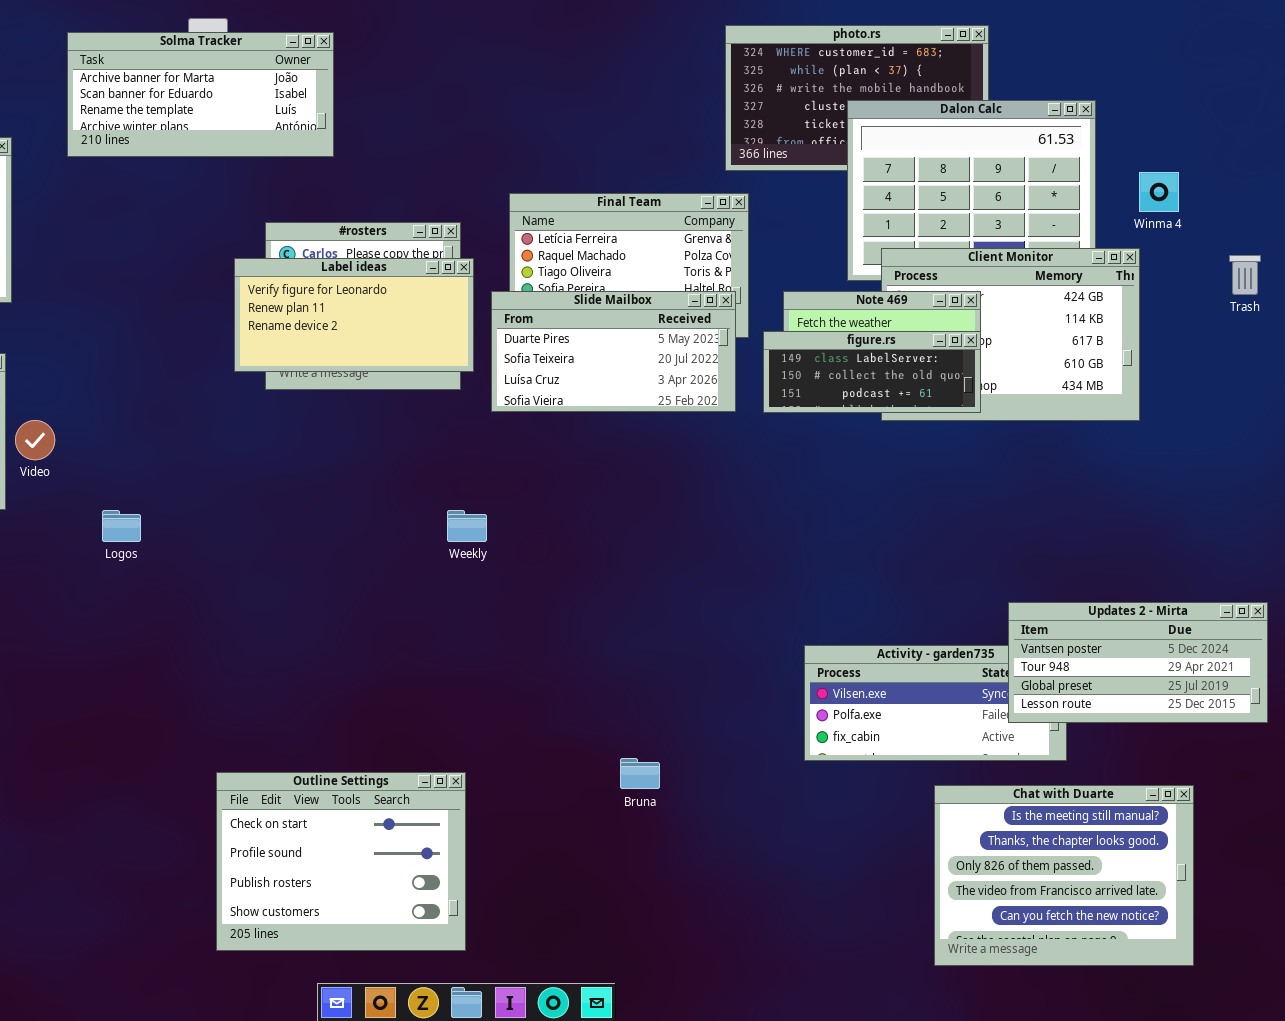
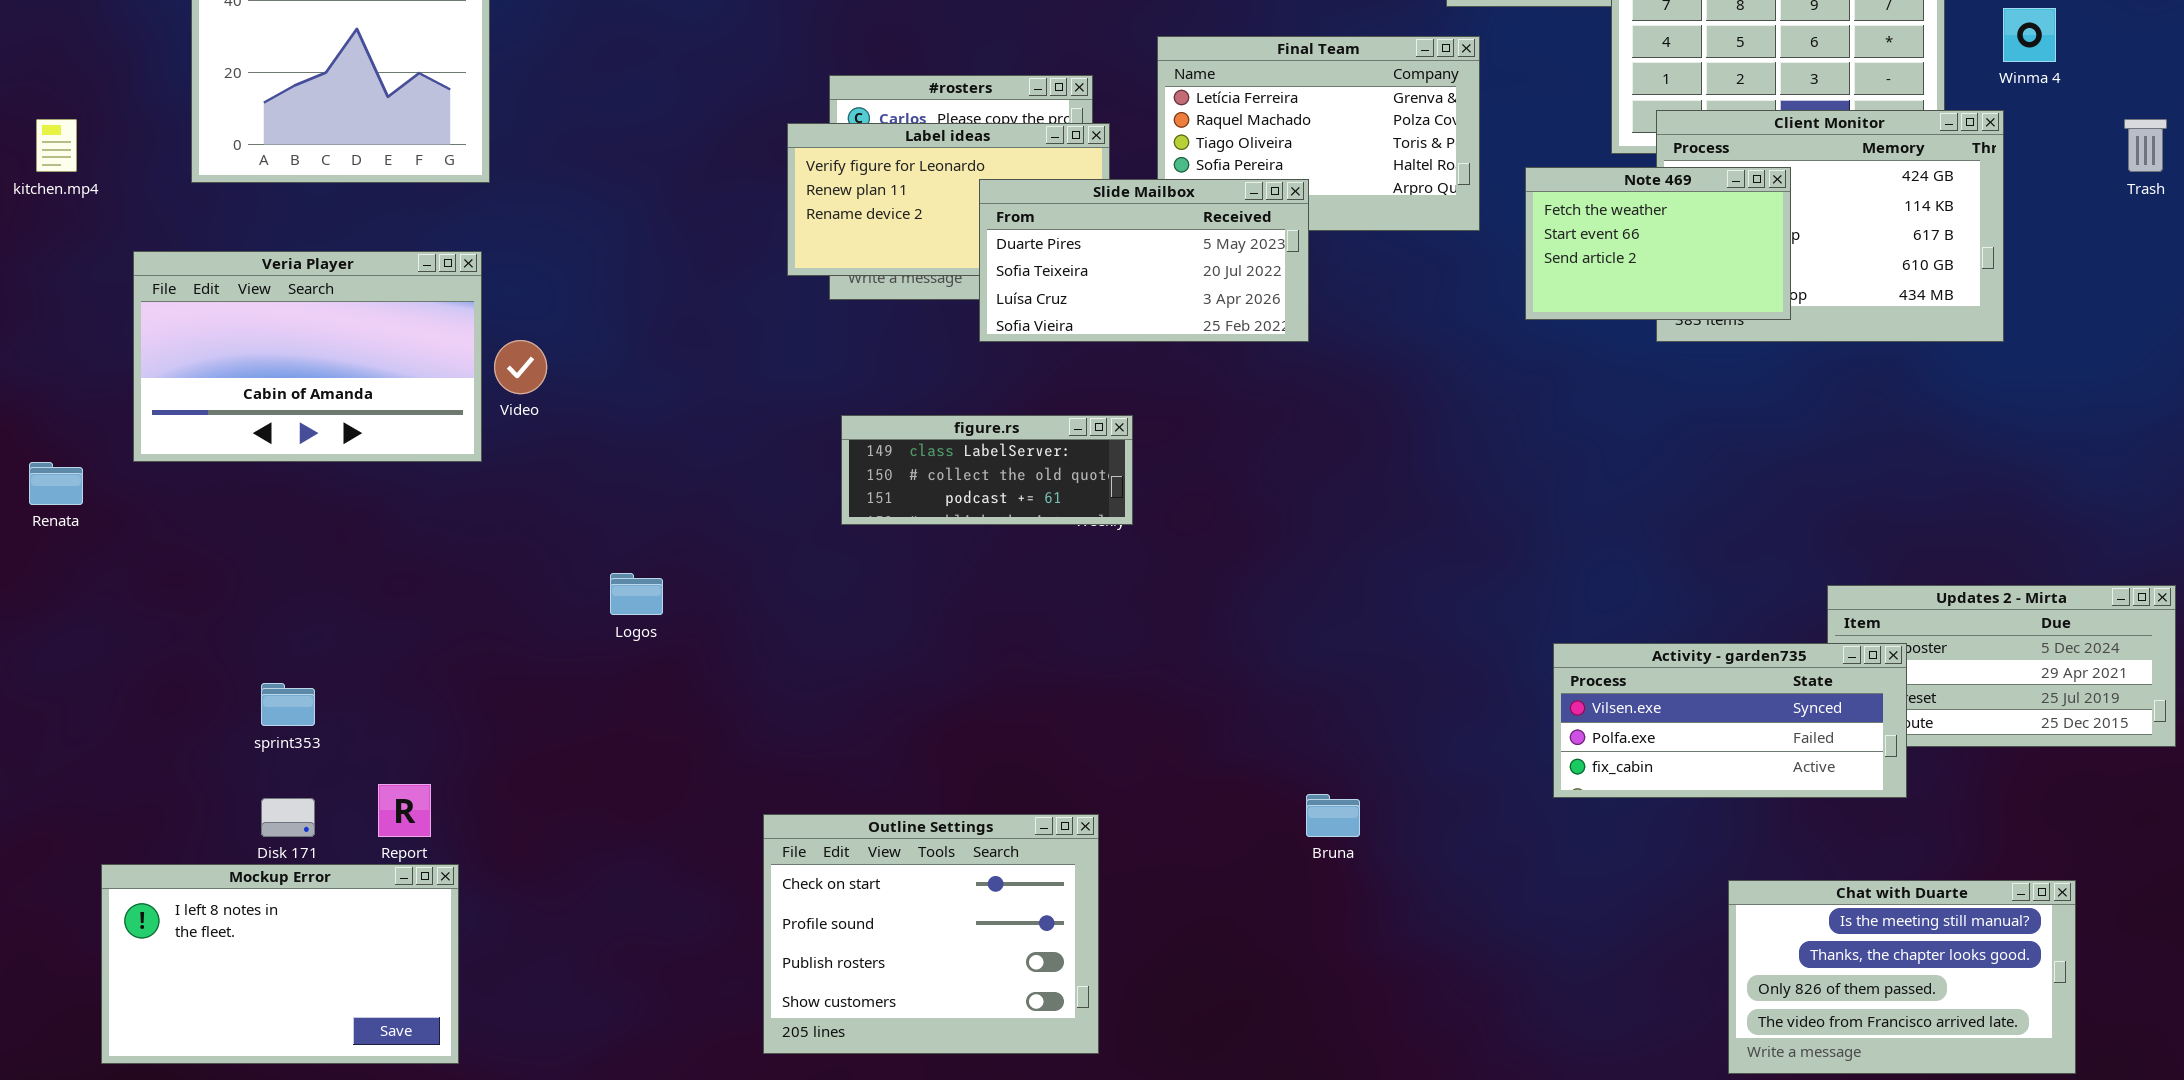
Slide Mailbox: [491,291,736,412] -> [979,179,1309,342], moved
figure.rs: [763,331,981,413] -> [841,415,1133,525], moved
Logos: [102,510,141,542] -> [610,573,663,615], moved
Activity - garden735: [804,645,1067,761] -> [1553,643,1907,798], raised
Chat with Duarte: [934,785,1194,966] -> [1728,880,2076,1074], resized

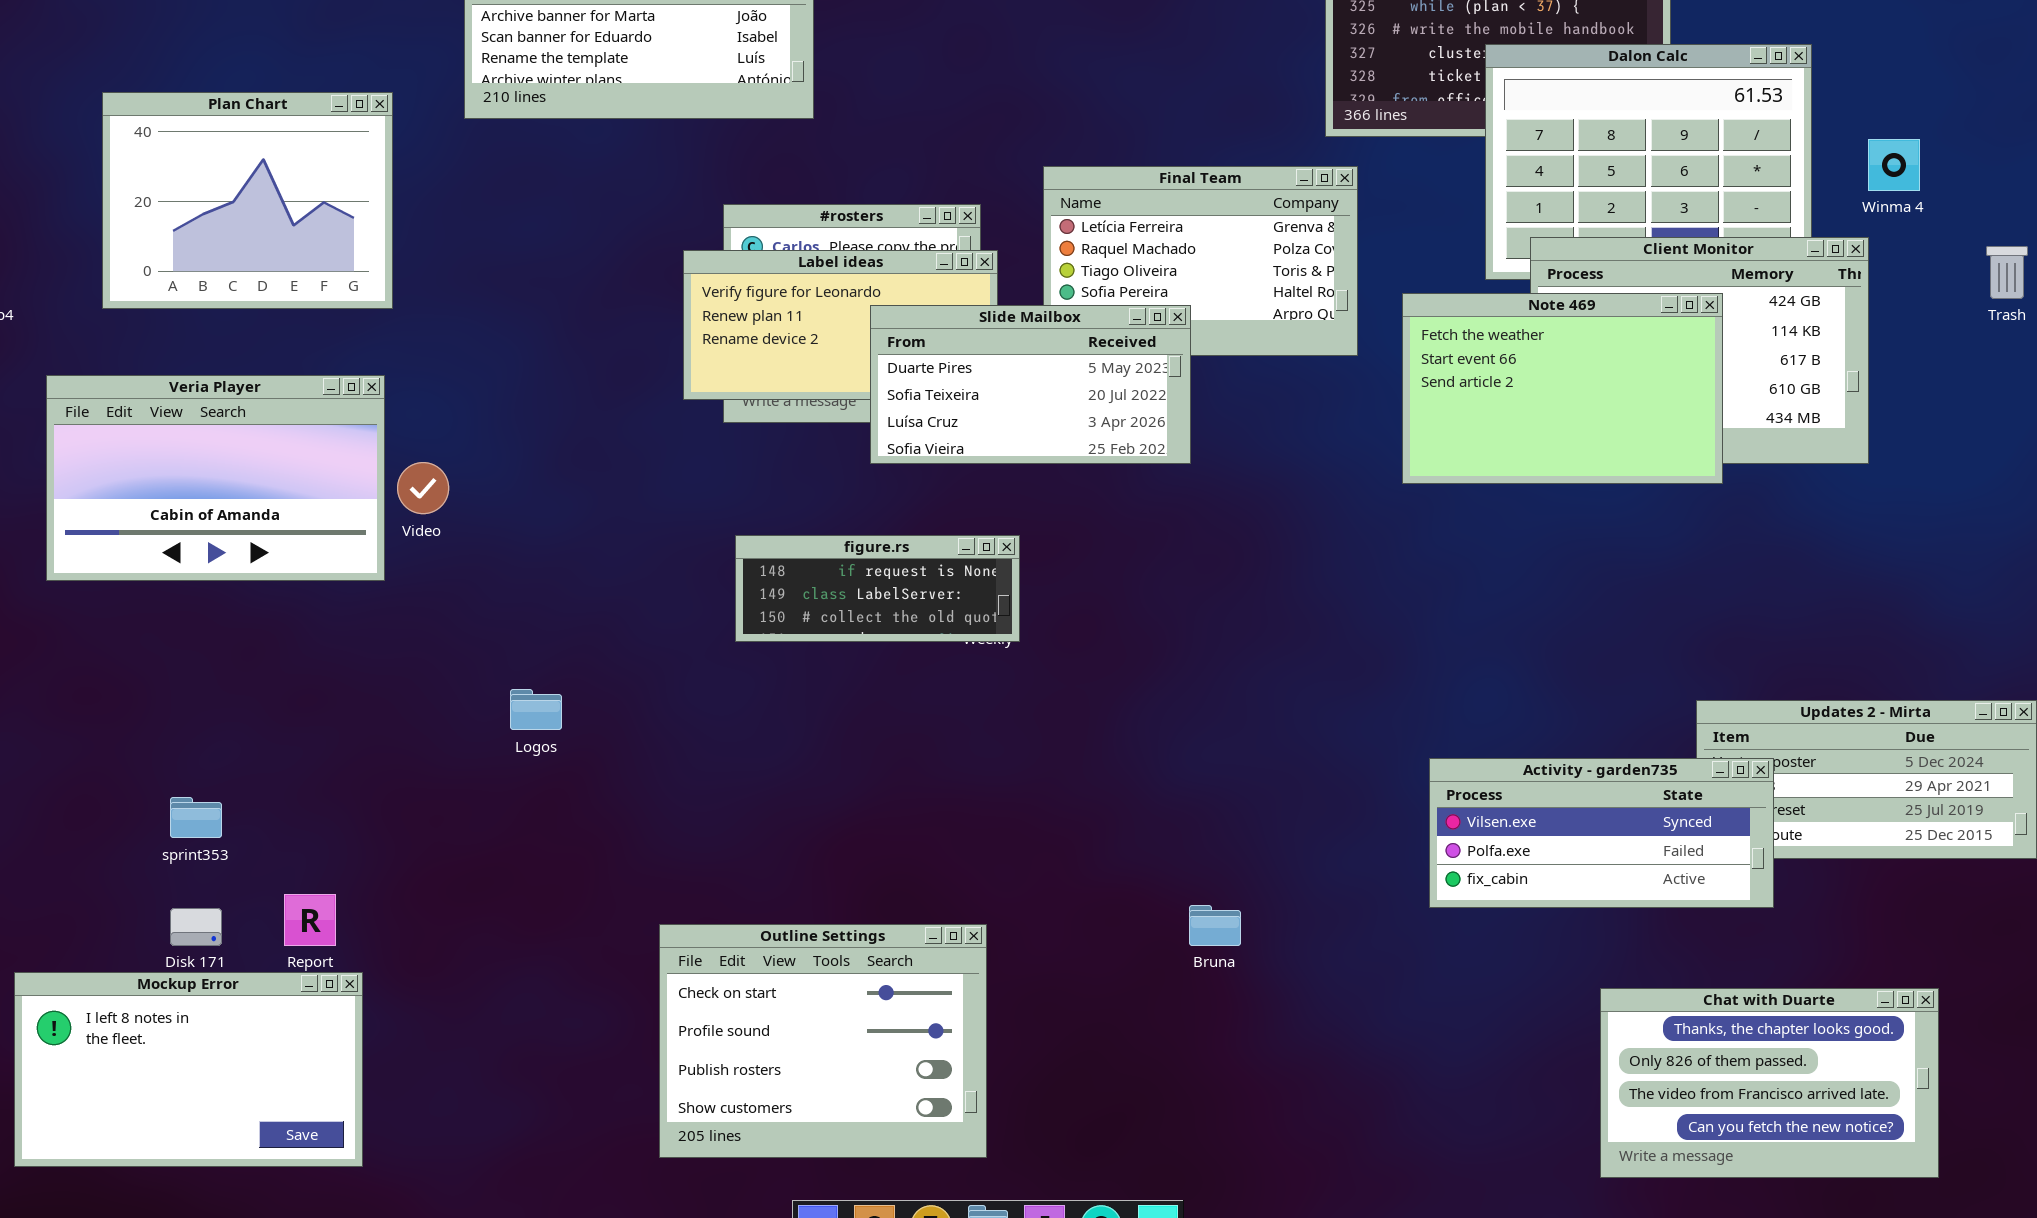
Note 469: [1525,167,1791,320] -> [1402,293,1723,484], resized
figure.rs: [841,415,1133,525] -> [735,535,1020,642], scrolled up 1 row
Chat with Duarte: [1728,880,2076,1074] -> [1600,988,1939,1178], scrolled down 1 row

